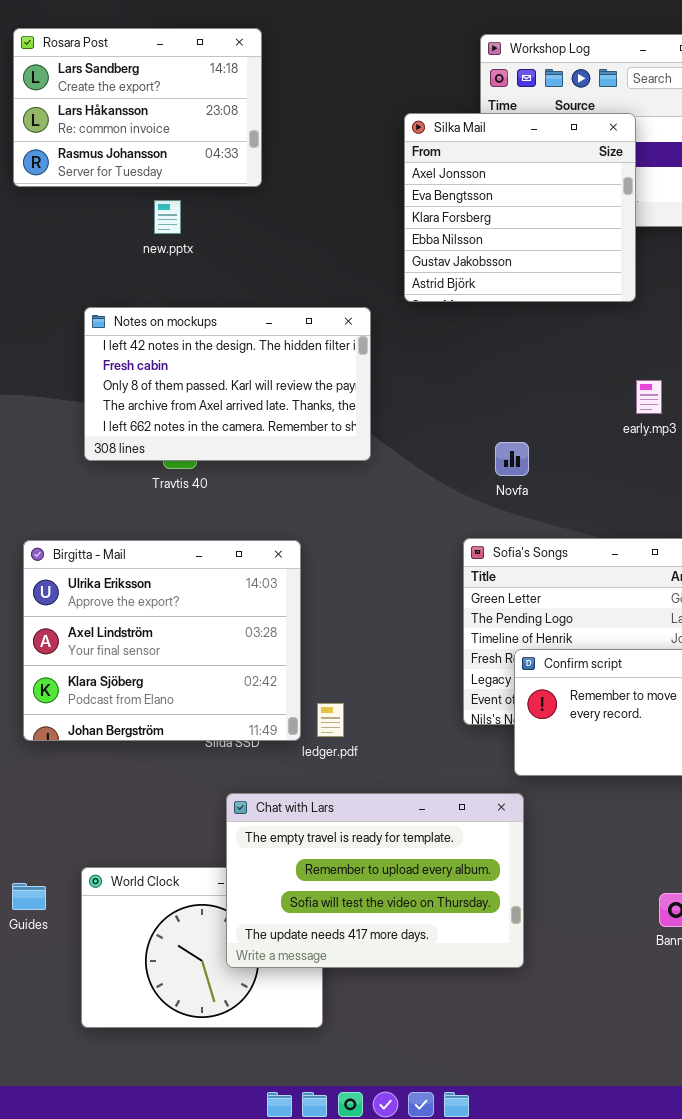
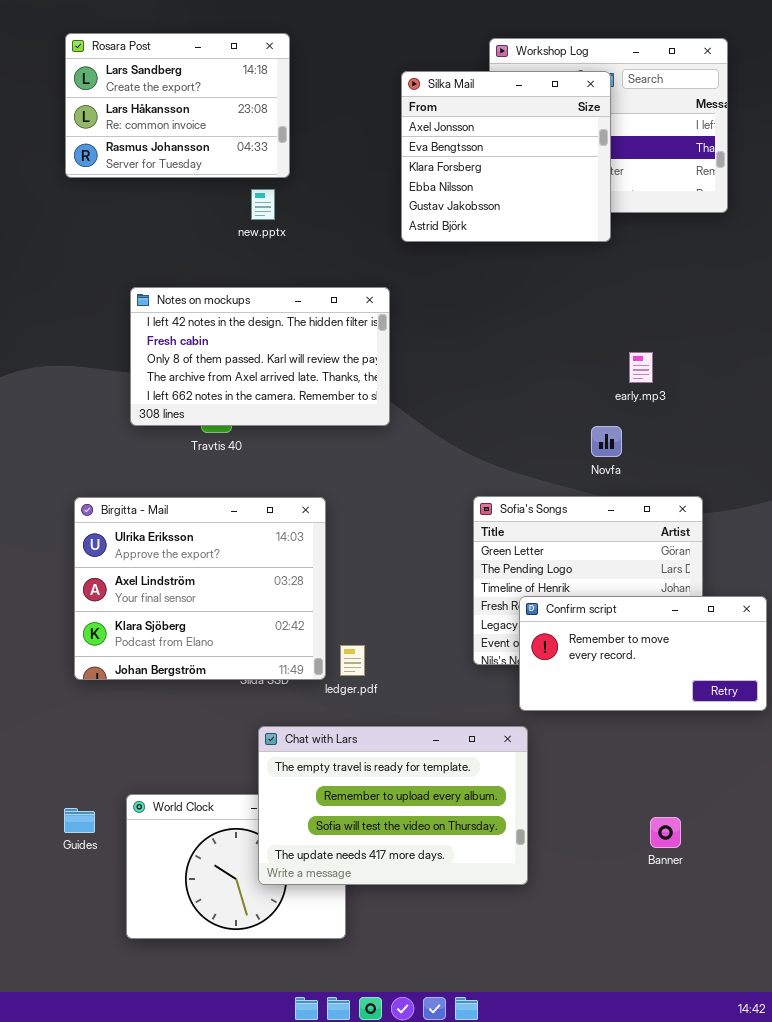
Silka Mail: [404,113,636,302] -> [401,71,611,242], moved
new.pptx: [154,200,181,234] -> [251,189,275,220], moved
Novfa: [495,442,529,476] -> [591,426,622,457], moved

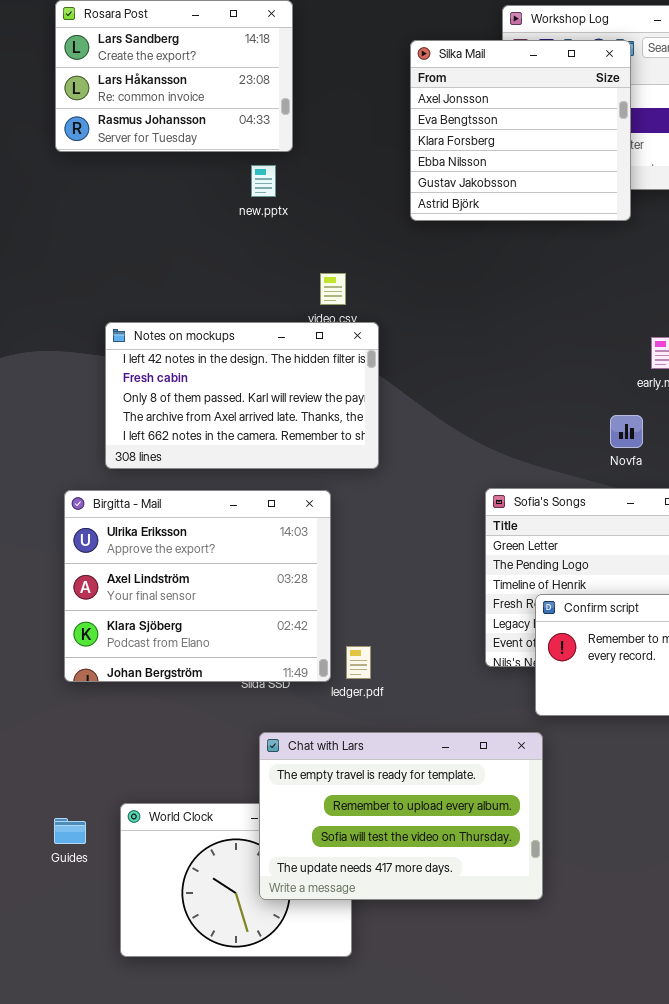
Notes on mockups: [130,287,390,426] -> [105,322,379,469], moved

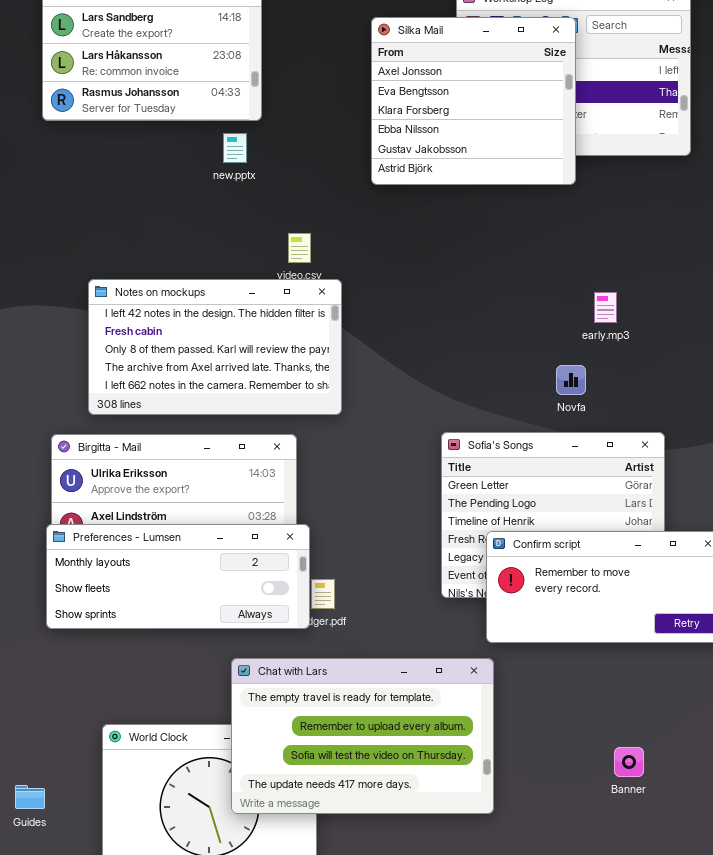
Preferences - Lumsen: none -> [46,524,310,629], opened
Guides: [54,818,86,844] -> [15,785,45,809], moved

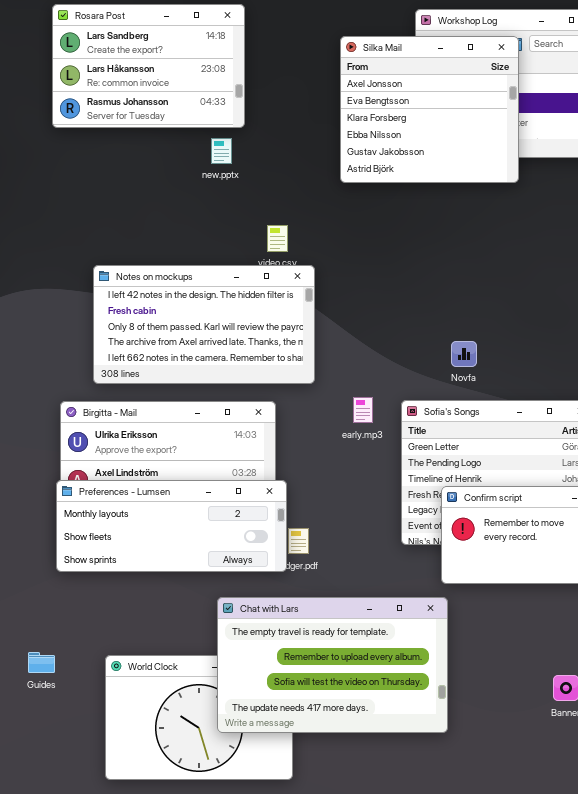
early.mp3: [594,292,617,323] -> [353,397,373,423], moved
Novfa: [556,365,586,395] -> [451,341,477,367], moved
Guides: [15,785,45,809] -> [28,652,55,673], moved

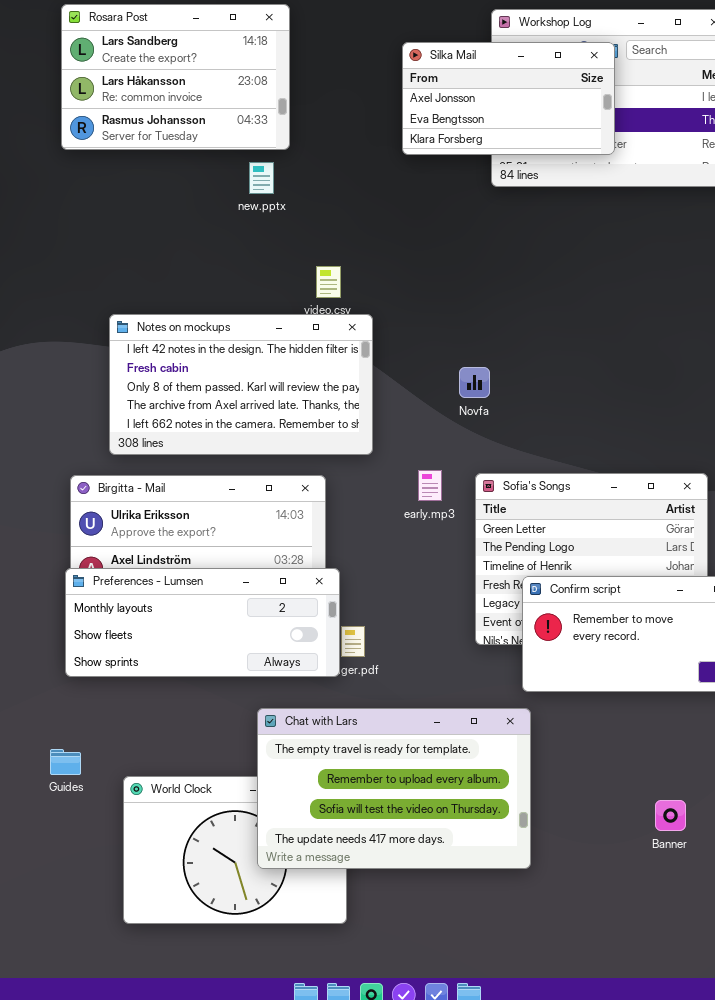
Silka Mail: [340,36,519,183] -> [402,42,615,155], resized
Novfa: [451,341,477,367] -> [459,367,490,398], moved
Guides: [28,652,55,673] -> [50,749,81,775], moved

